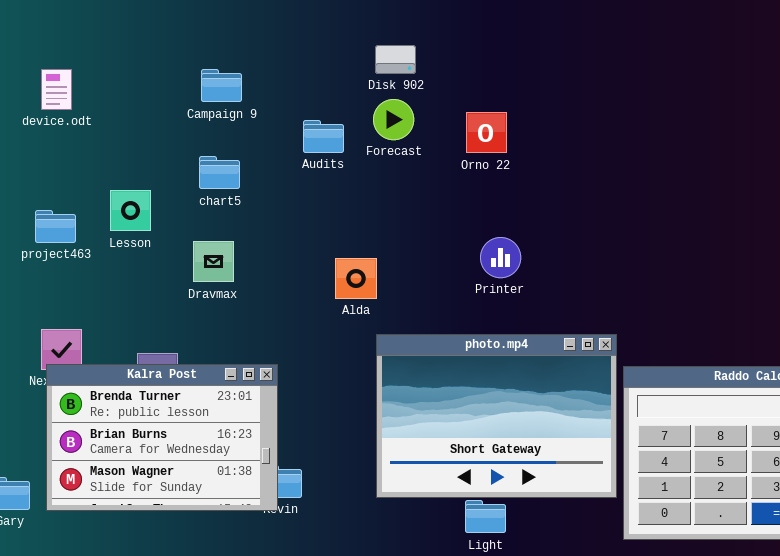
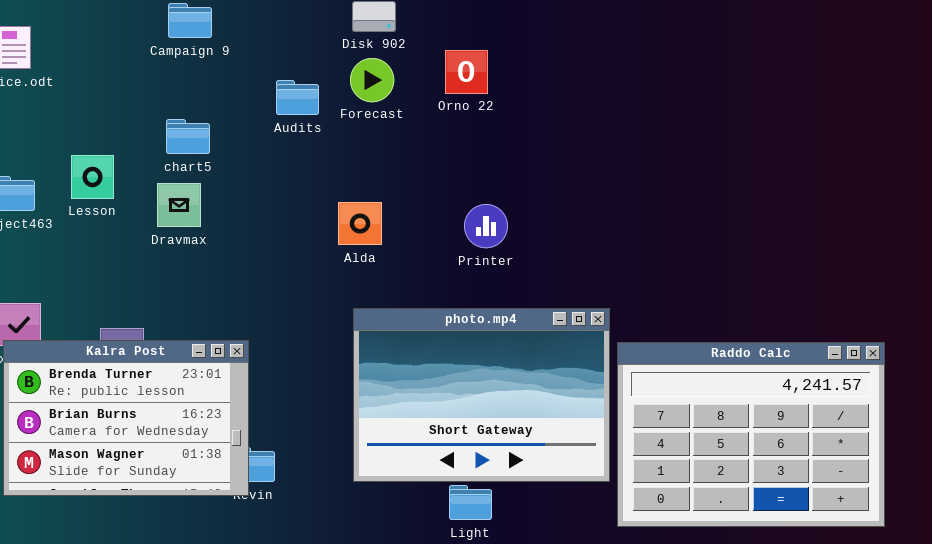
Campaign 9: [201,69,242,102] -> [168,3,212,38], moved
Orno 22: [466,112,507,153] -> [445,50,488,94], moved
Dravmax: [193,241,234,282] -> [157,183,201,227], moved
Alda: [335,258,377,299] -> [338,202,382,245], moved

